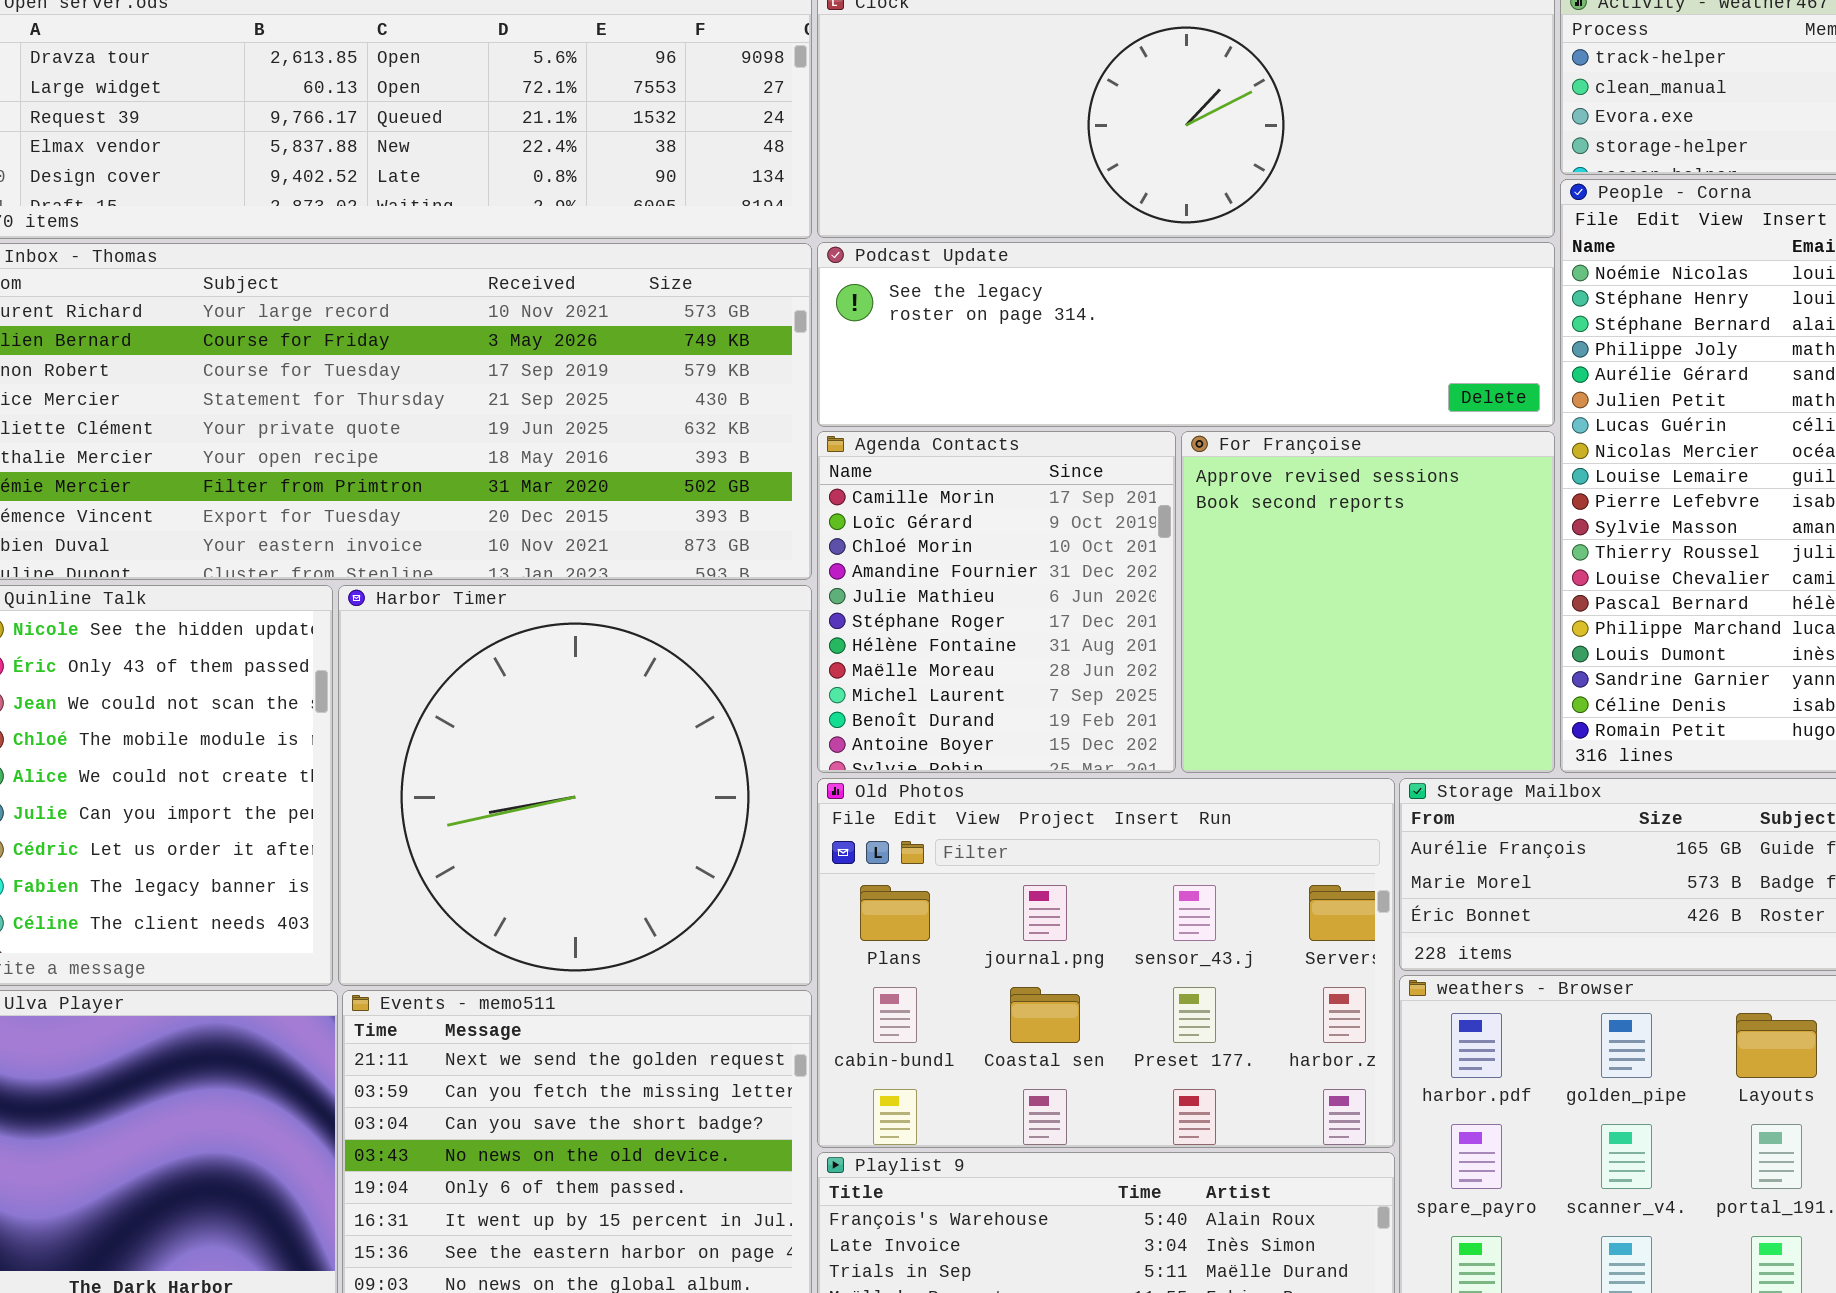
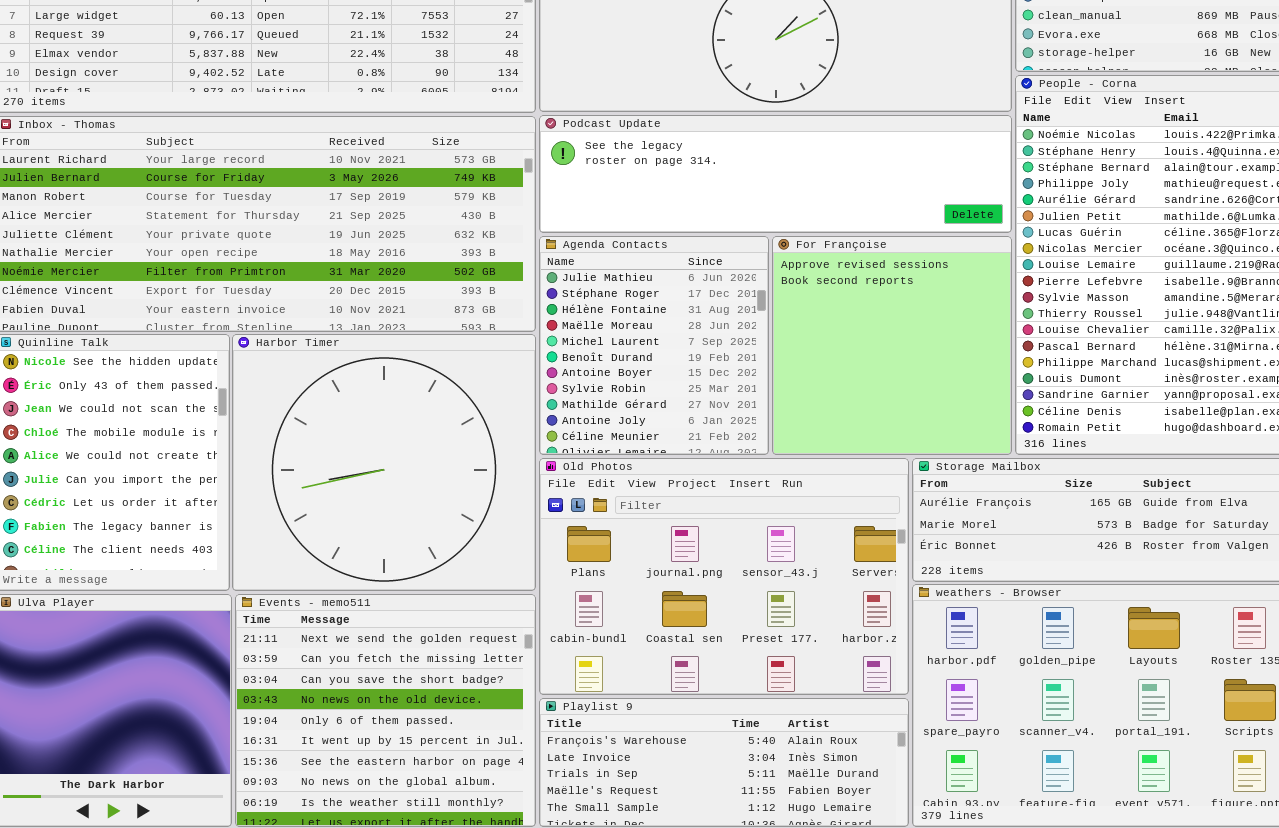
Agenda Contacts: [817,431,1176,773] -> [539,236,769,455], scrolled down 4 rows

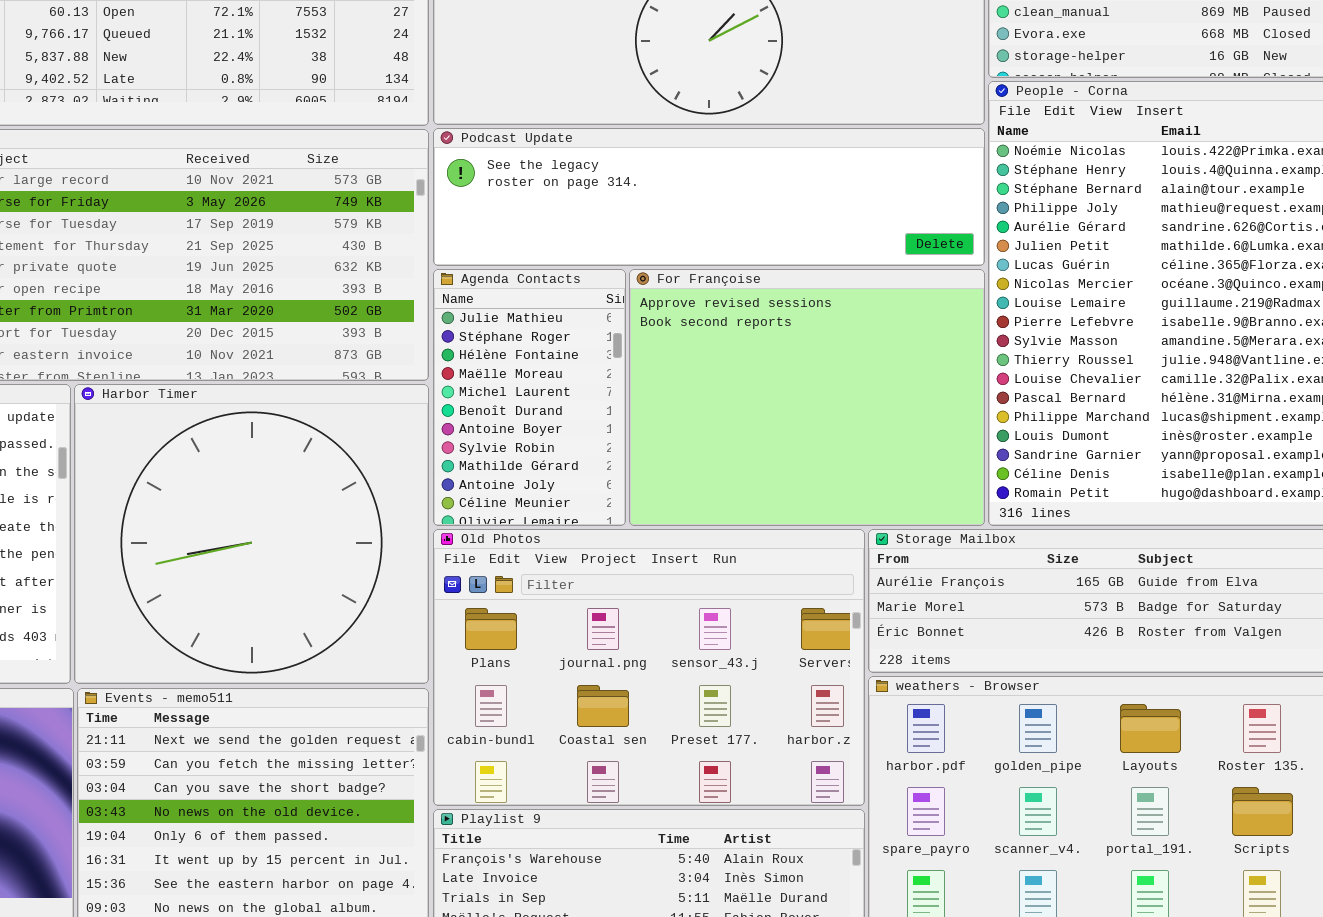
Agenda Contacts: [539,236,769,455] -> [433,269,626,526], resized
For Françoise: [772,236,1012,455] -> [629,269,985,526], resized

